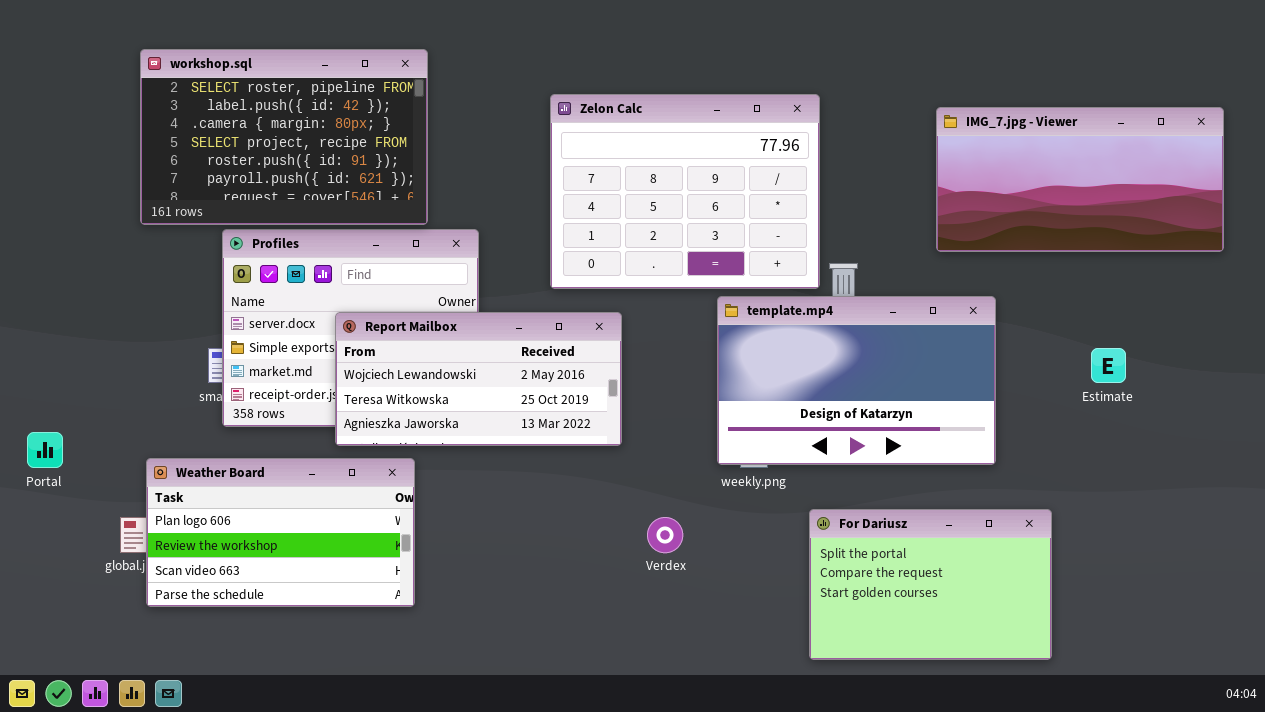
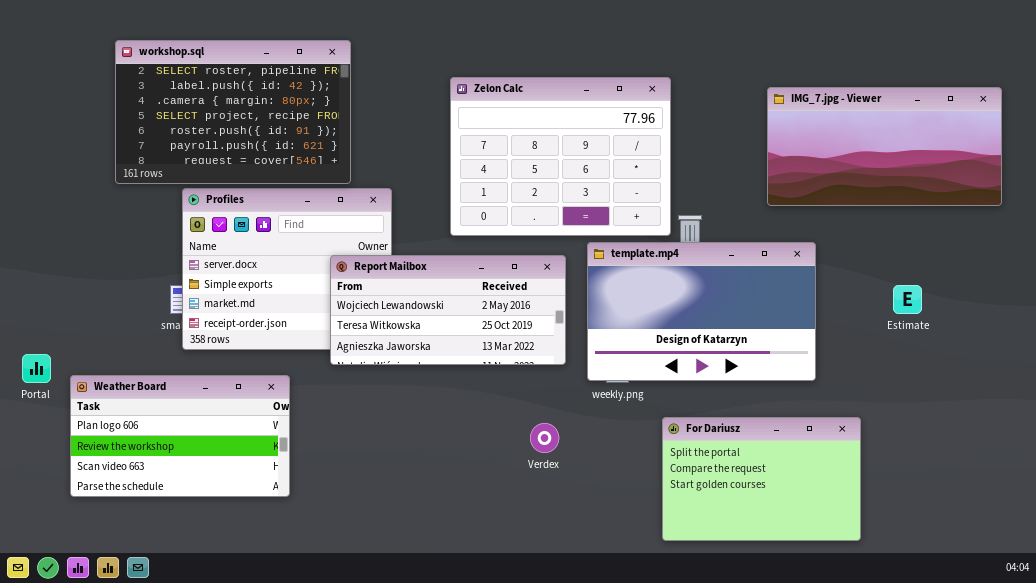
Report Mailbox: [335,312,622,446] -> [330,255,566,365], moved
Weather Board: [146,458,415,607] -> [70,375,290,497], moved

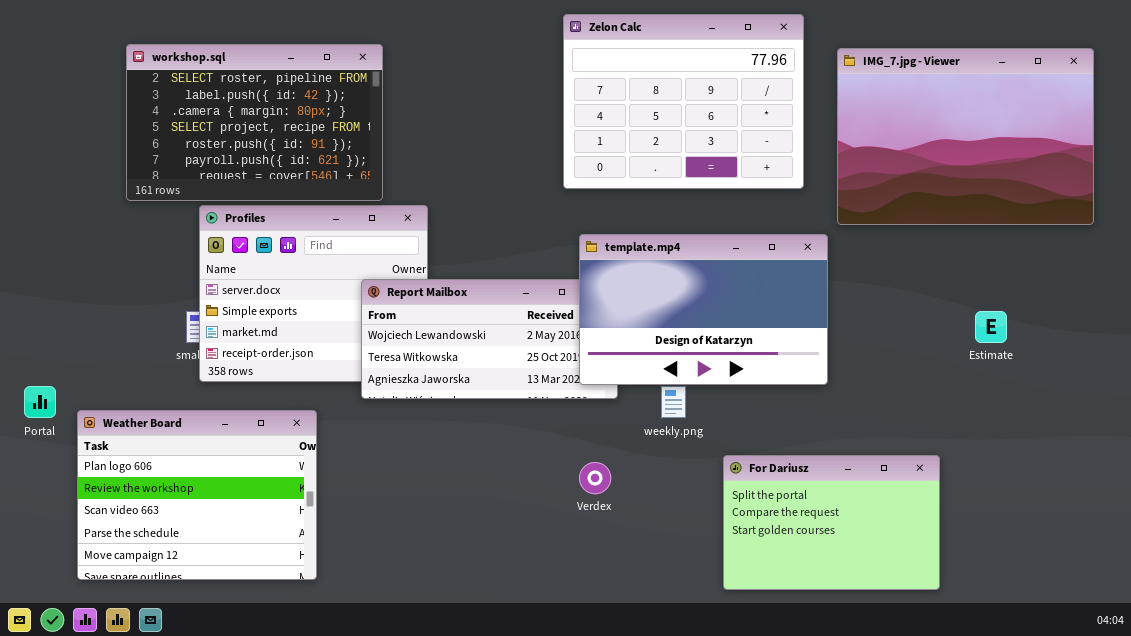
Zelon Calc: [450,77,671,236] -> [563,14,804,189], moved
IMG_7.jpg - Viewer: [767,87,1002,206] -> [837,48,1094,225], resized
template.mp4: [587,242,816,381] -> [579,234,828,385], moved
Weather Board: [70,375,290,497] -> [77,410,317,580], resized

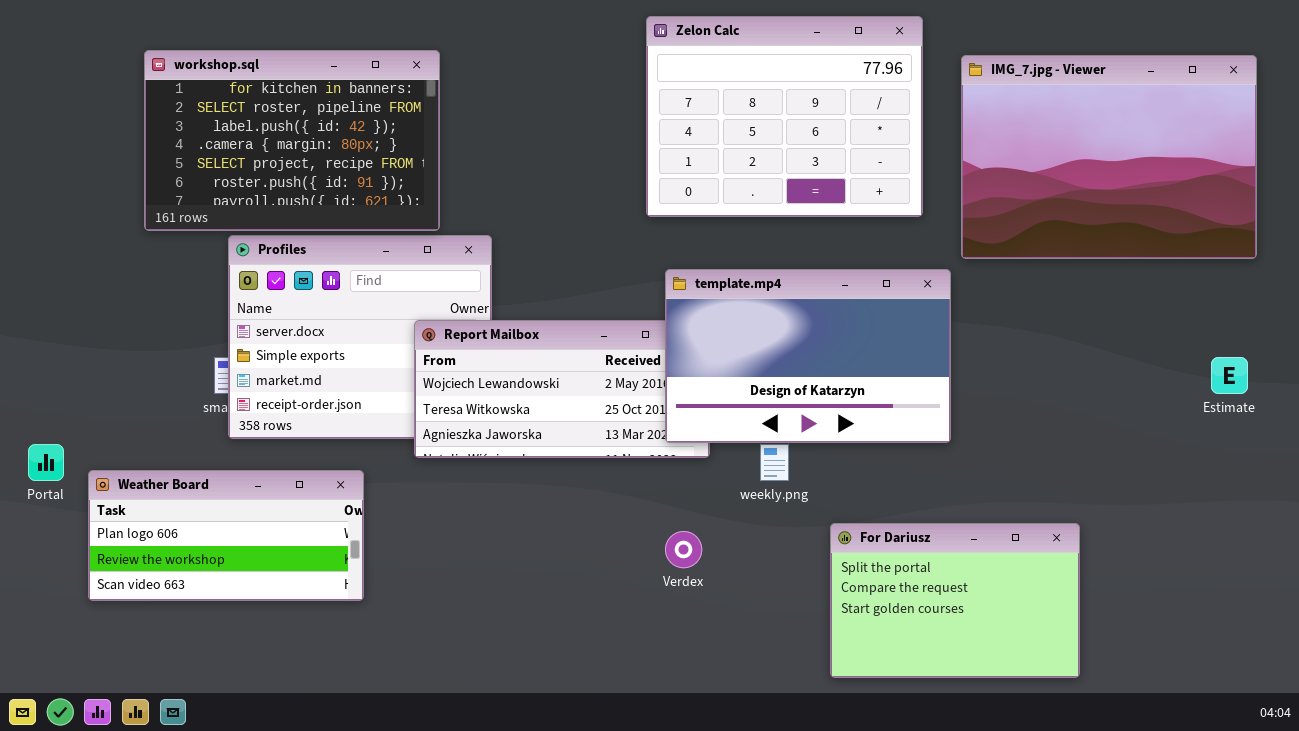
workshop.sql: [126,44,383,201] -> [144,50,440,231], scrolled up 1 row
Estimate: [975,311,1007,343] -> [1211,357,1248,394], moved
Weather Board: [77,410,317,580] -> [88,470,364,601], resized

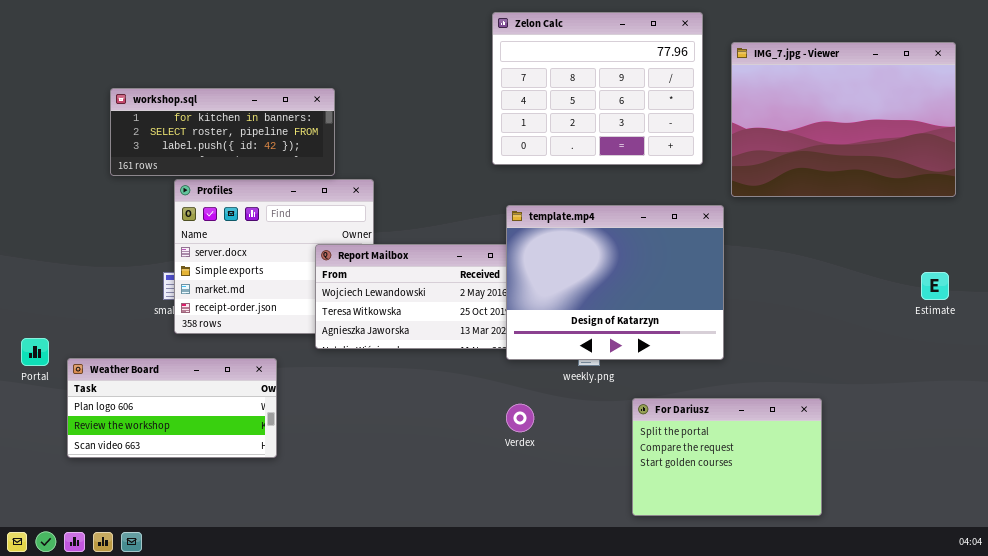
workshop.sql: [144,50,440,231] -> [110,88,335,176], resized
template.mp4: [665,269,951,443] -> [506,205,724,360], resized

